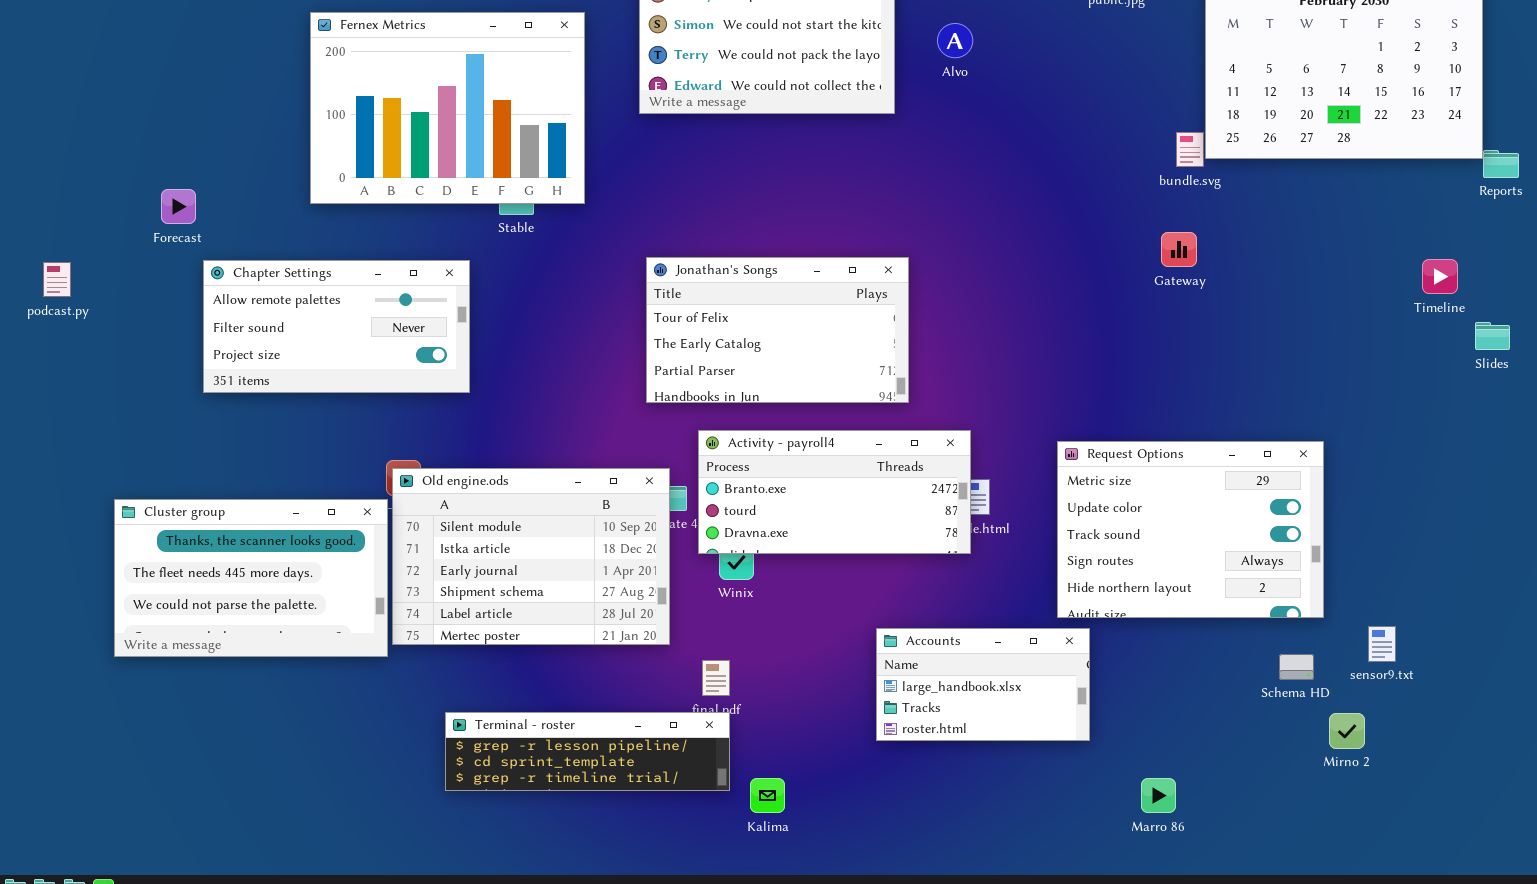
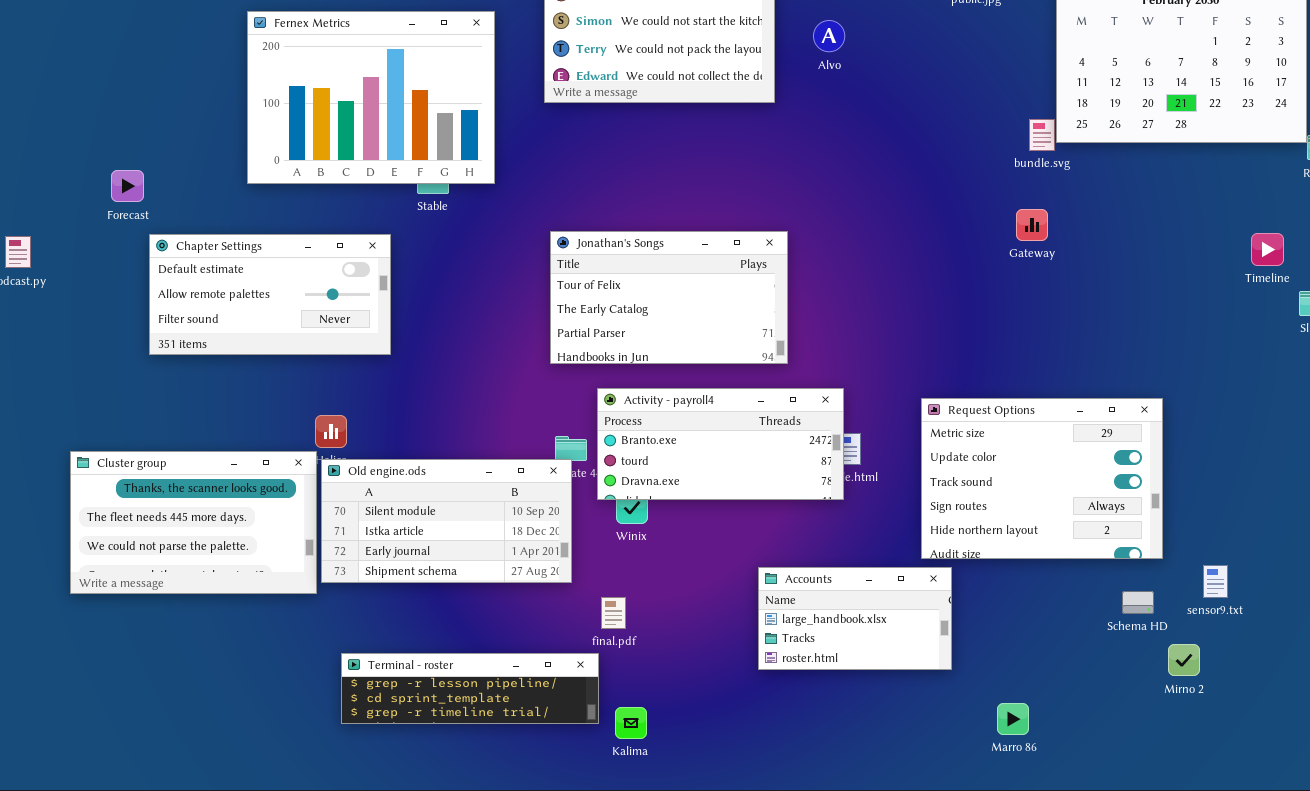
Chapter Settings: [203,260,470,393] -> [149,234,391,355], scrolled up 1 row
Old engine.ods: [392,468,670,645] -> [321,459,572,583], resized
Terminal - roster: [445,712,730,791] -> [341,653,599,724], moved
Kalima: [750,778,785,813] -> [615,707,647,739], moved

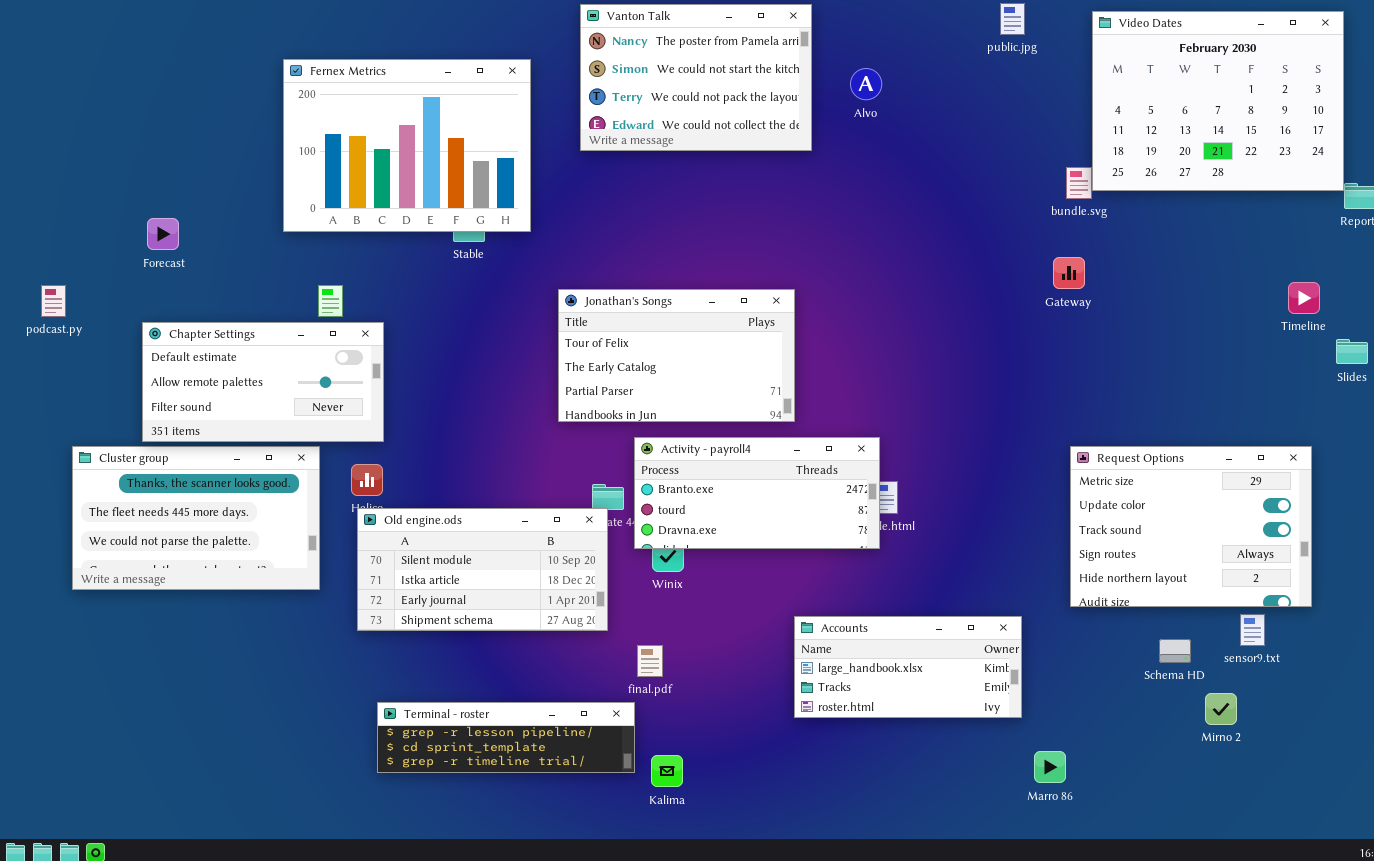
Jonathan's Songs: [550,231,788,364] -> [558,289,795,422], moved
Chapter Settings: [149,234,391,355] -> [142,322,384,442], moved
Request Options: [921,398,1163,559] -> [1070,446,1312,607], moved
Cluster group: [70,451,317,594] -> [72,446,320,590], moved
Accounts: [758,567,952,670] -> [794,616,1022,718], resized

